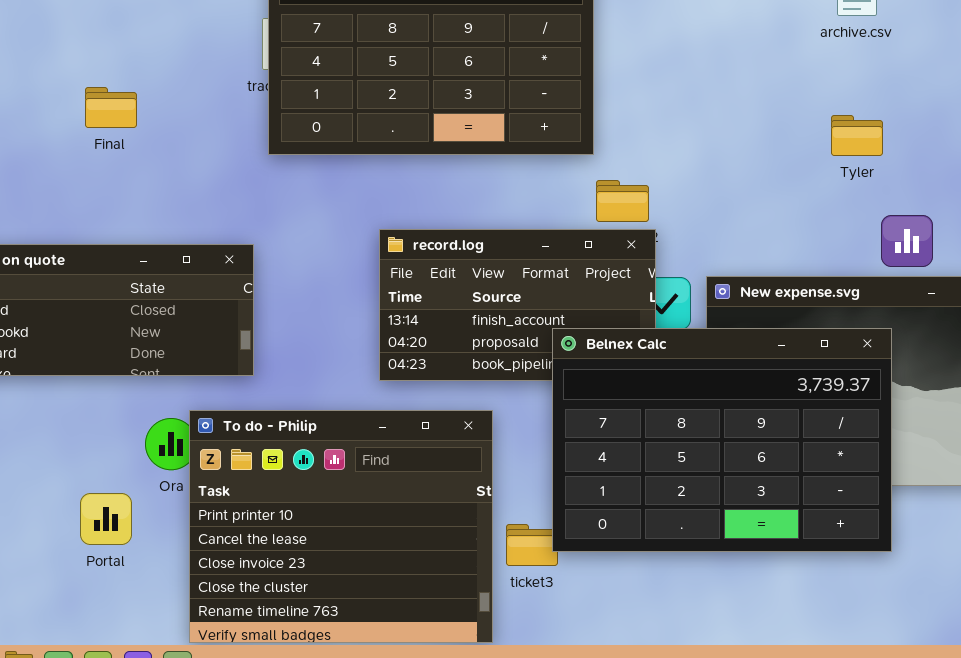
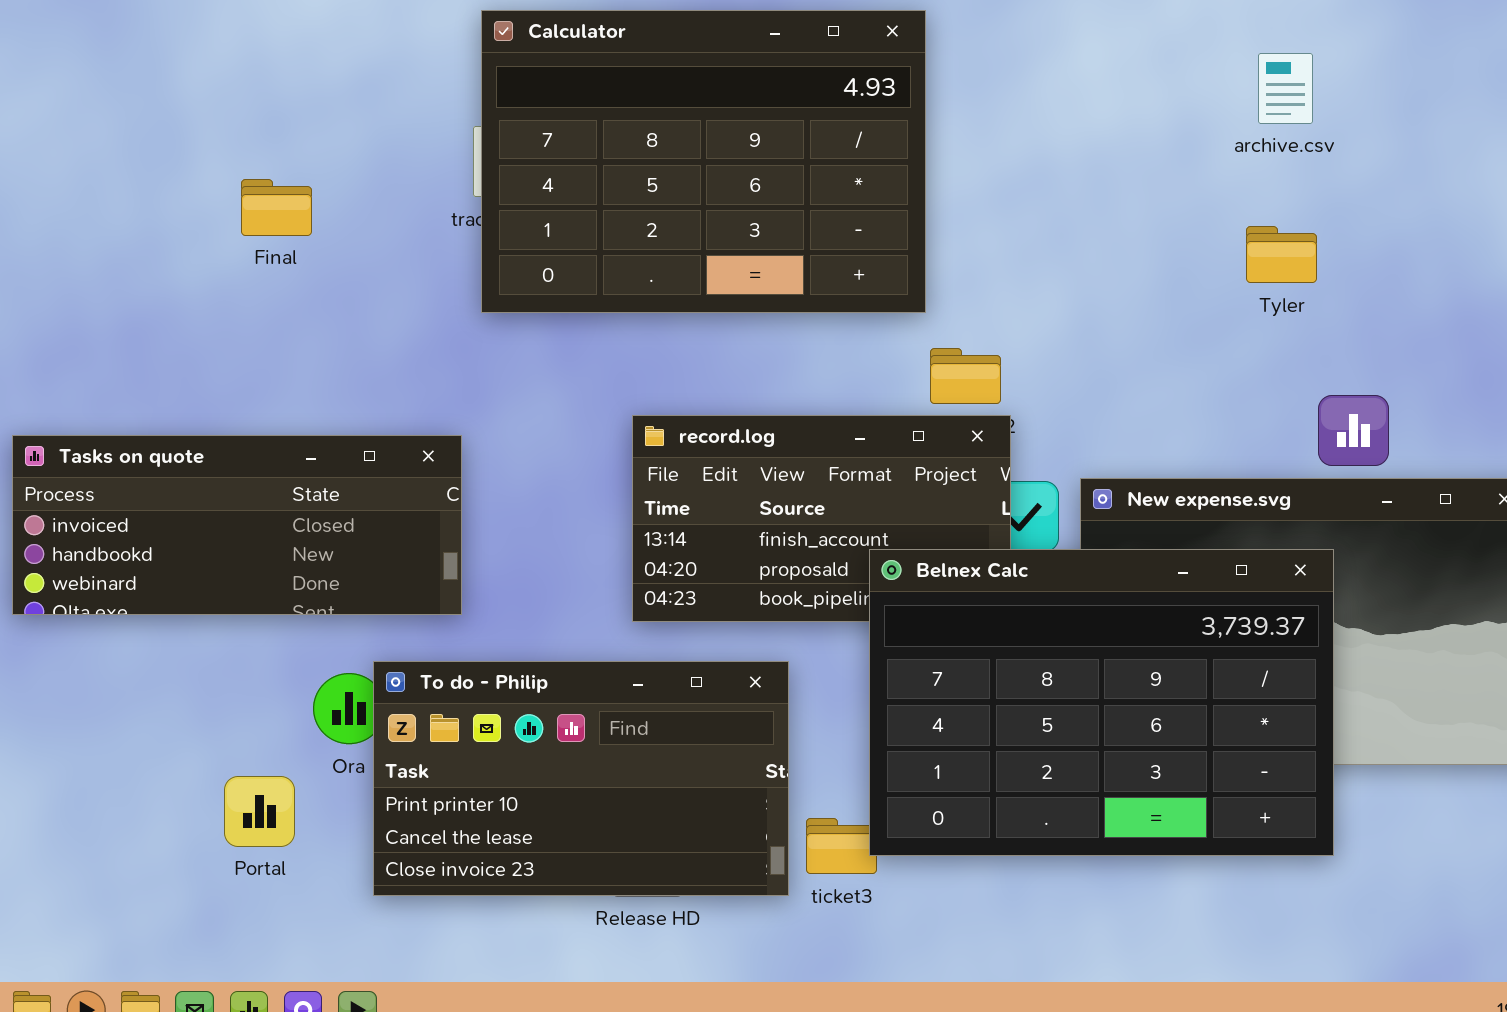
Final: [85,87,137,128] -> [241,179,312,236], moved
Tyler: [831,115,883,156] -> [1246,226,1317,283], moved
To do - Philip: [189,410,493,643] -> [373,661,789,896], resized

